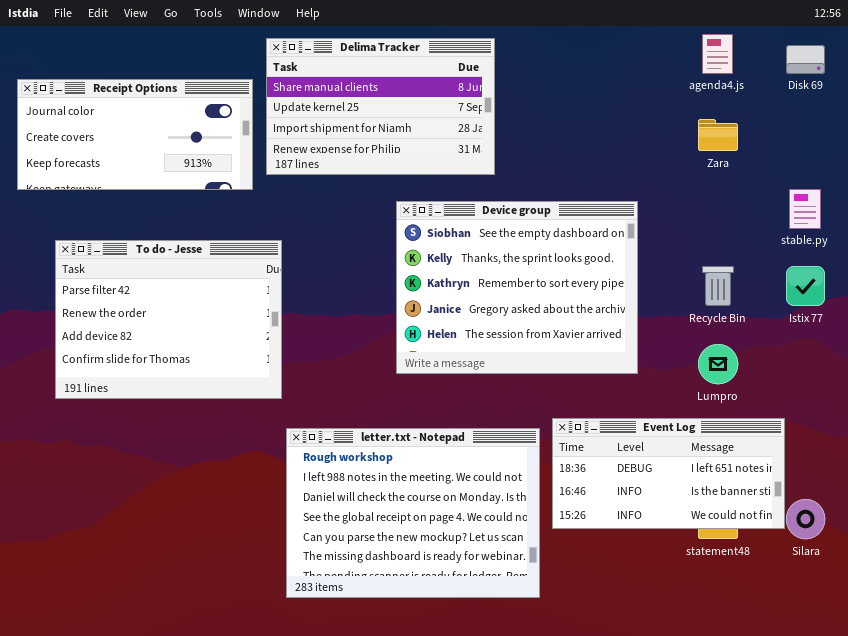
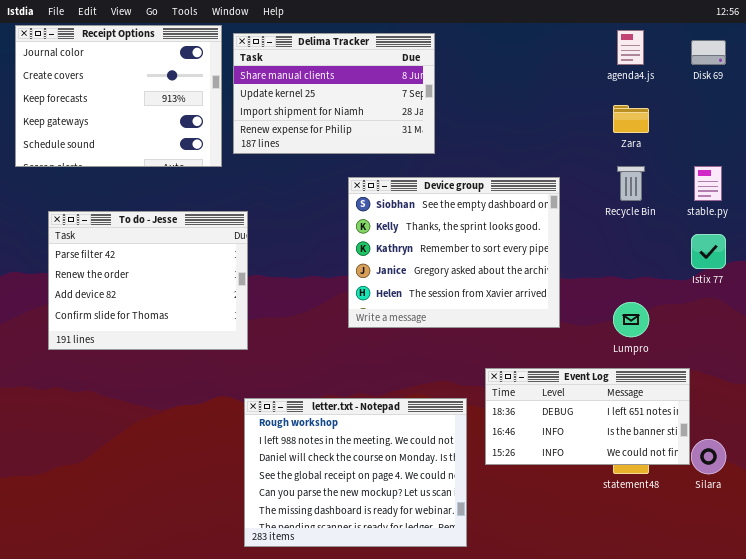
Receipt Options: [17,79,253,190] -> [15,25,222,167], resized
Recycle Bin: [702,266,734,306] -> [617,166,645,201], moved
letter.txt - Notepad: [286,428,540,598] -> [244,398,467,547], moved

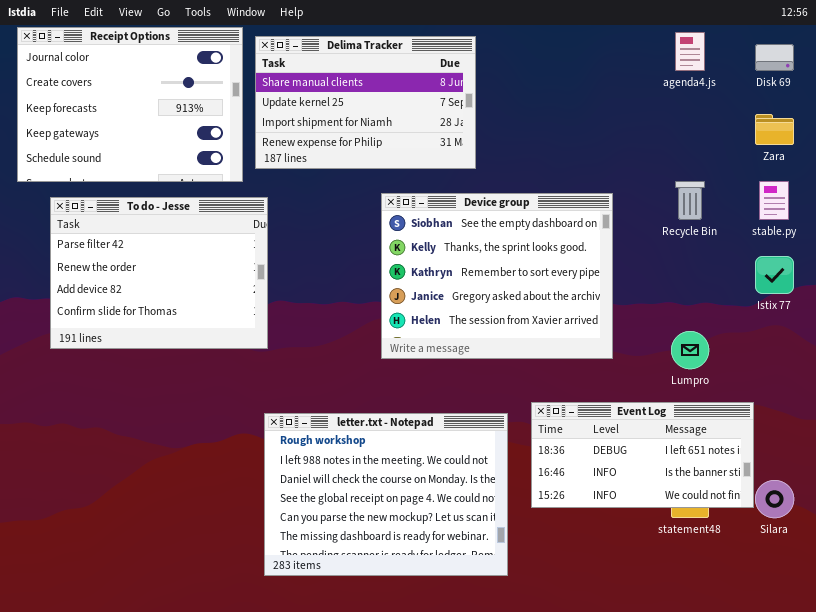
Zara: [613,105,649,133] -> [755,114,794,145], moved
To do - Jesse: [48,211,248,350] -> [50,197,268,349], moved
letter.txt - Notepad: [244,398,467,547] -> [264,413,508,576], moved

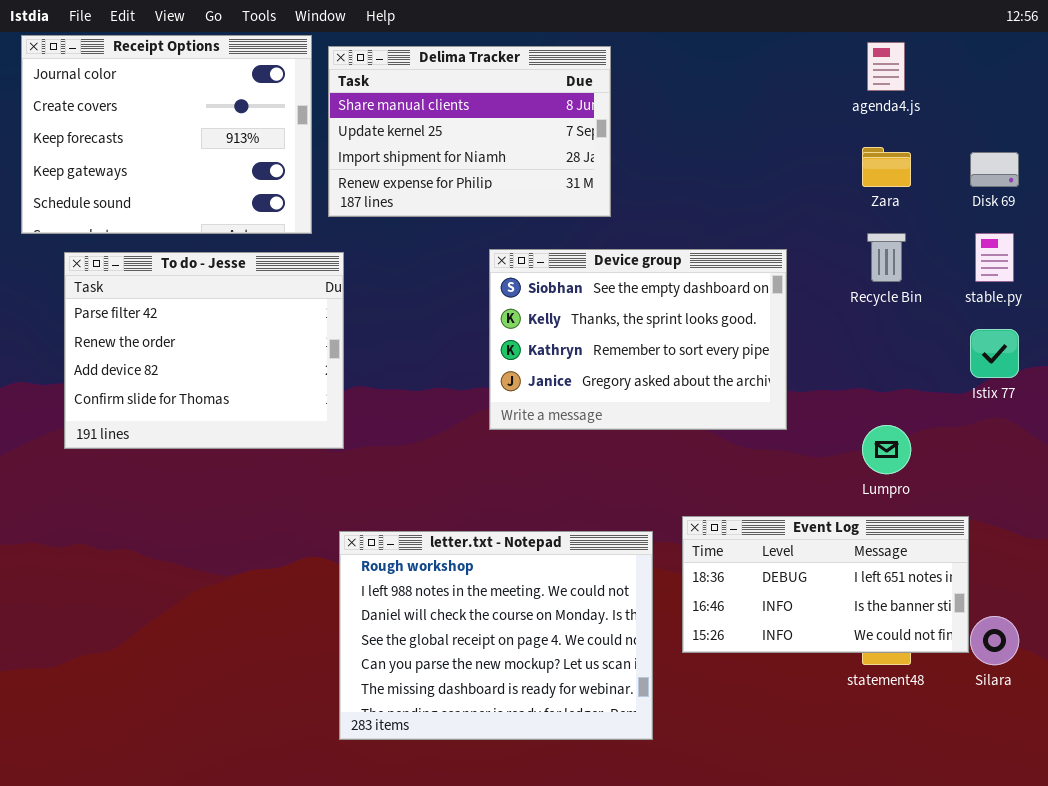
Disk 69: [755,44,794,71] -> [970,152,1019,187], moved
Zara: [755,114,794,145] -> [862,147,911,187], moved
Device group: [381,193,613,359] -> [489,249,787,430], resized

